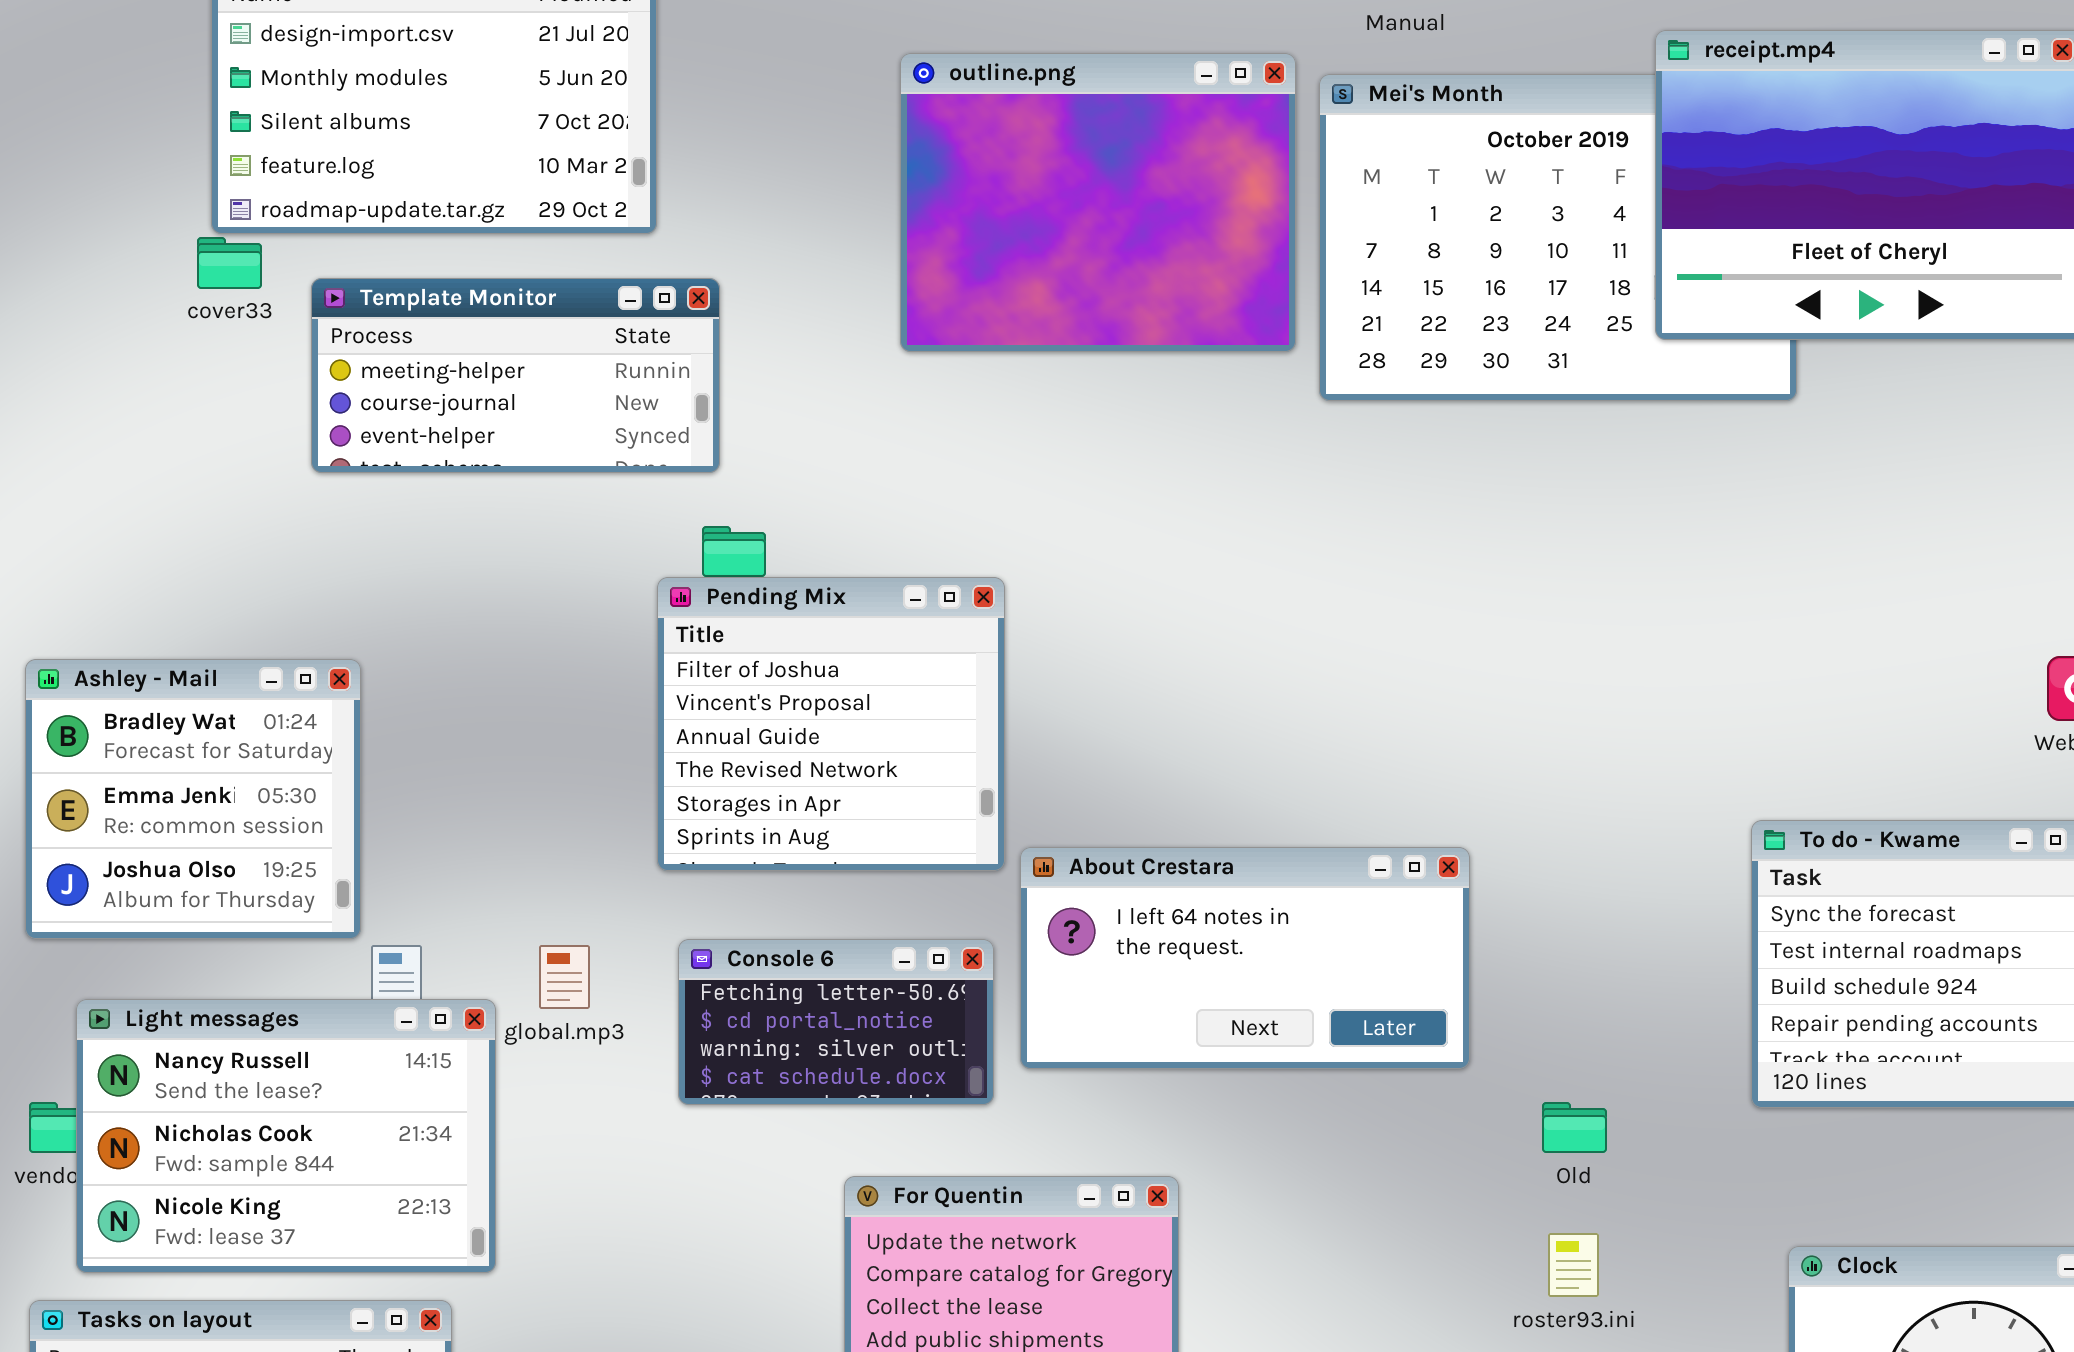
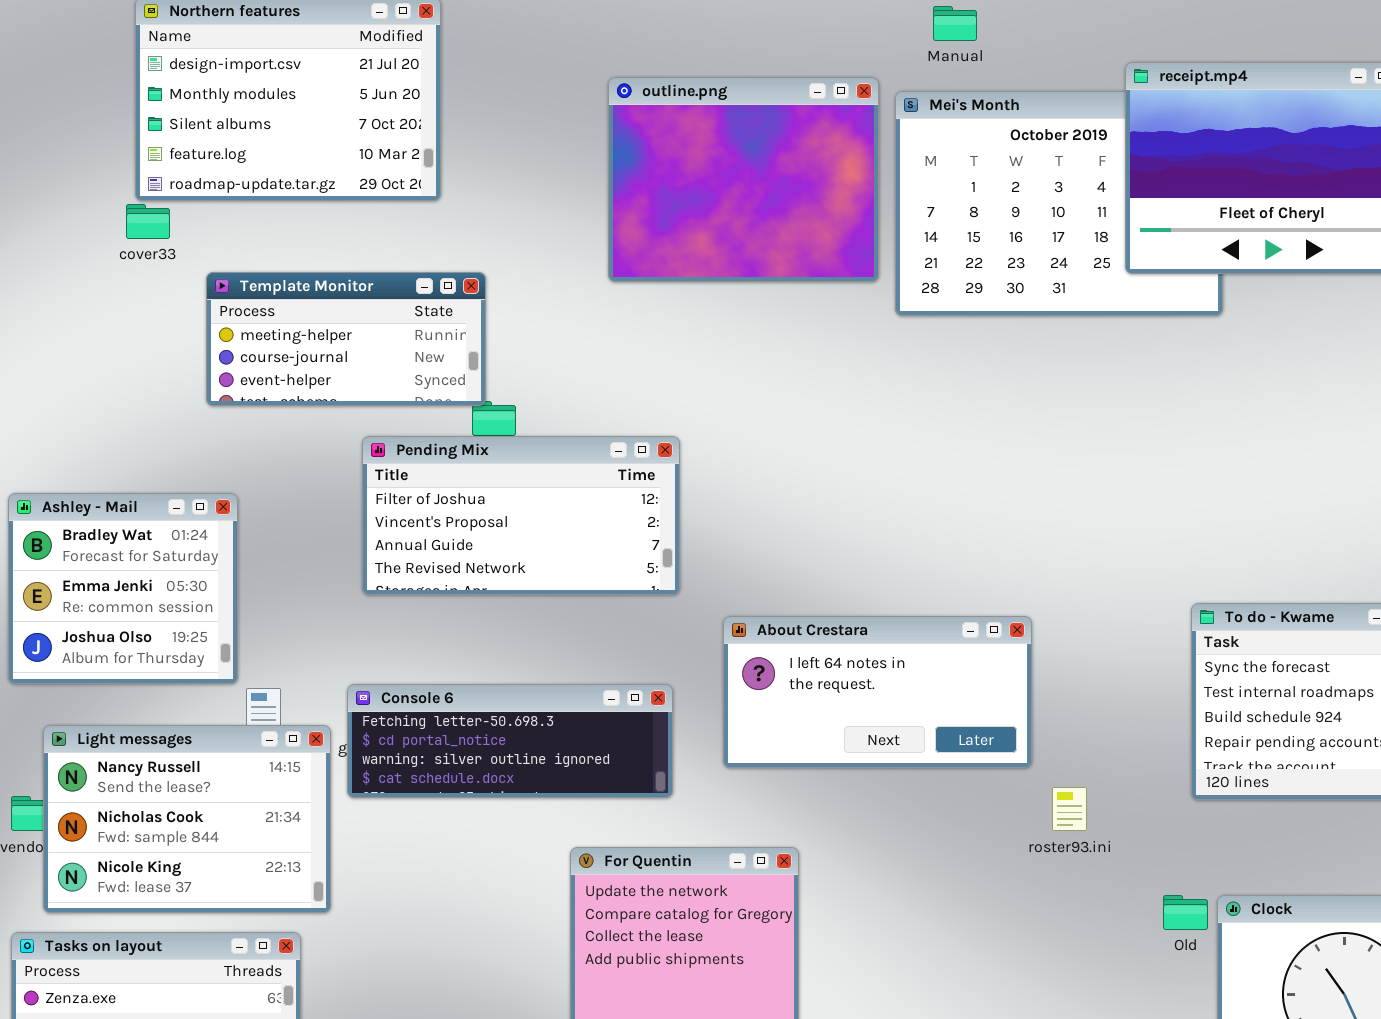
Template Monitor: [311,278,720,473] -> [206,272,486,406], moved
Pending Mix: [657,577,1005,871] -> [362,436,680,595], resized
About Crestara: [1020,847,1470,1069] -> [723,616,1032,768], moved
Console 6: [678,939,994,1105] -> [347,684,673,798], resized
Old: [1542,1102,1607,1153] -> [1163,895,1208,930], moved
roster93.ini: [1548,1233,1599,1297] -> [1052,787,1087,831], moved

